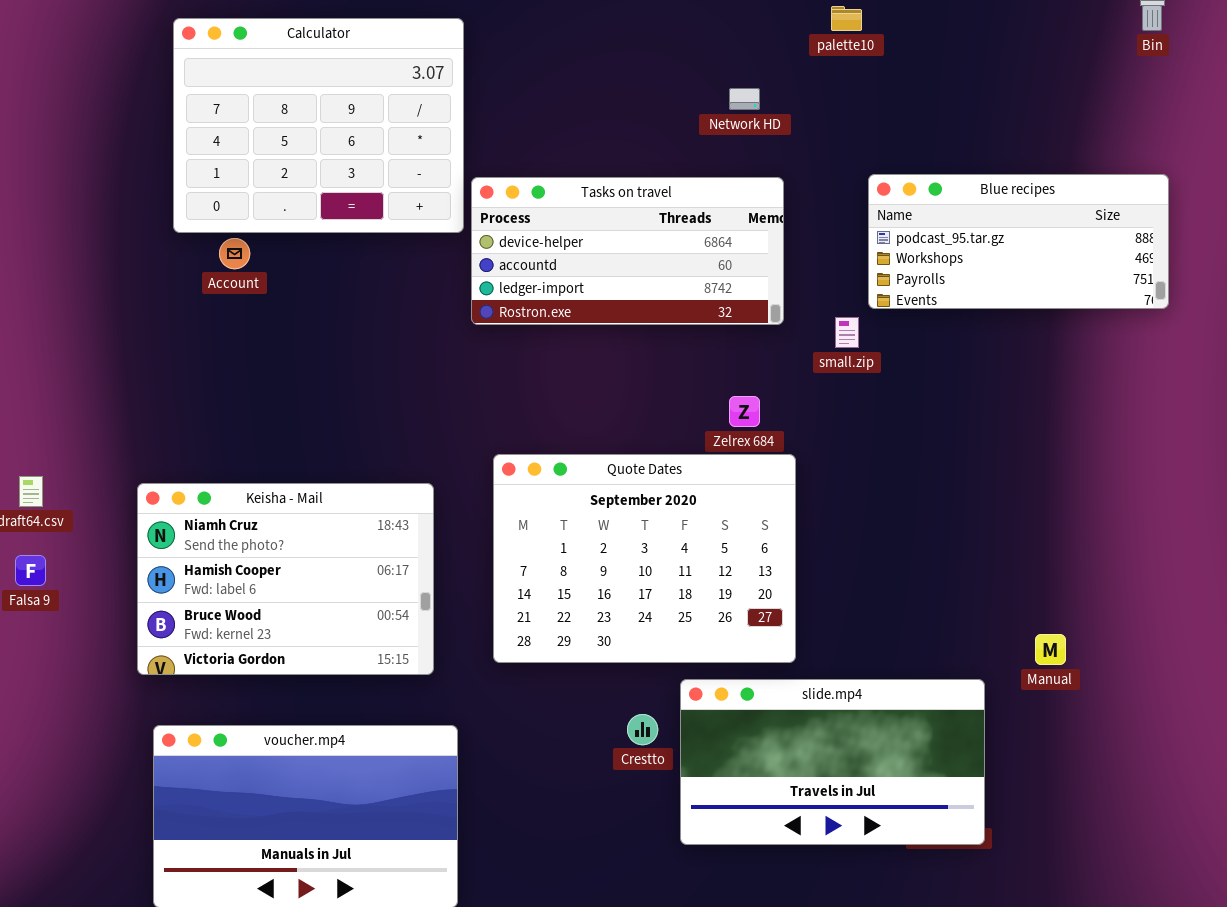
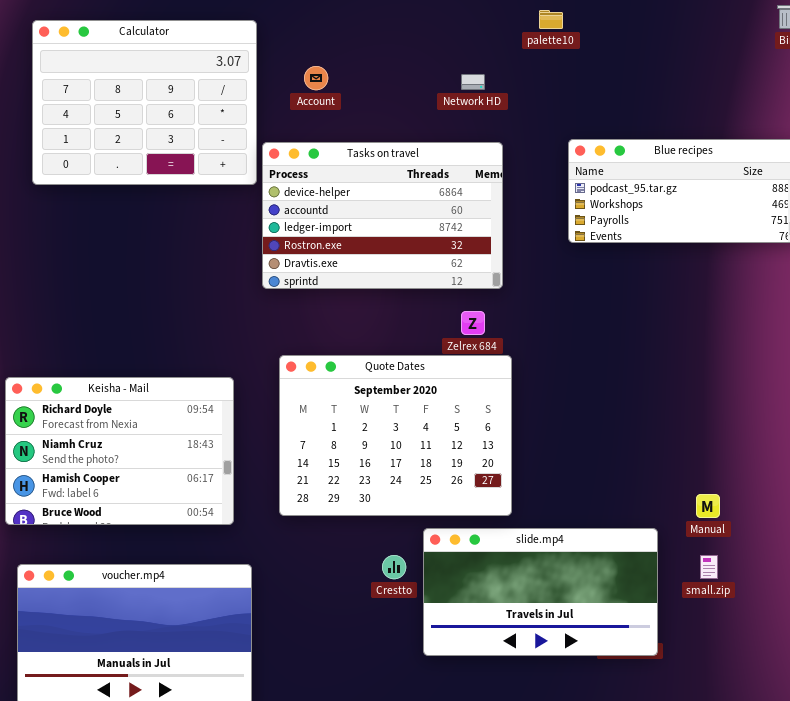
Tasks on travel: [471,177,784,325] -> [262,142,503,289], resized
Account: [219,238,250,269] -> [304,66,328,90], moved
small.zip: [835,317,859,348] -> [700,555,718,579], moved
Keisha - Mail: [137,483,434,675] -> [5,377,234,525], scrolled up 1 row

